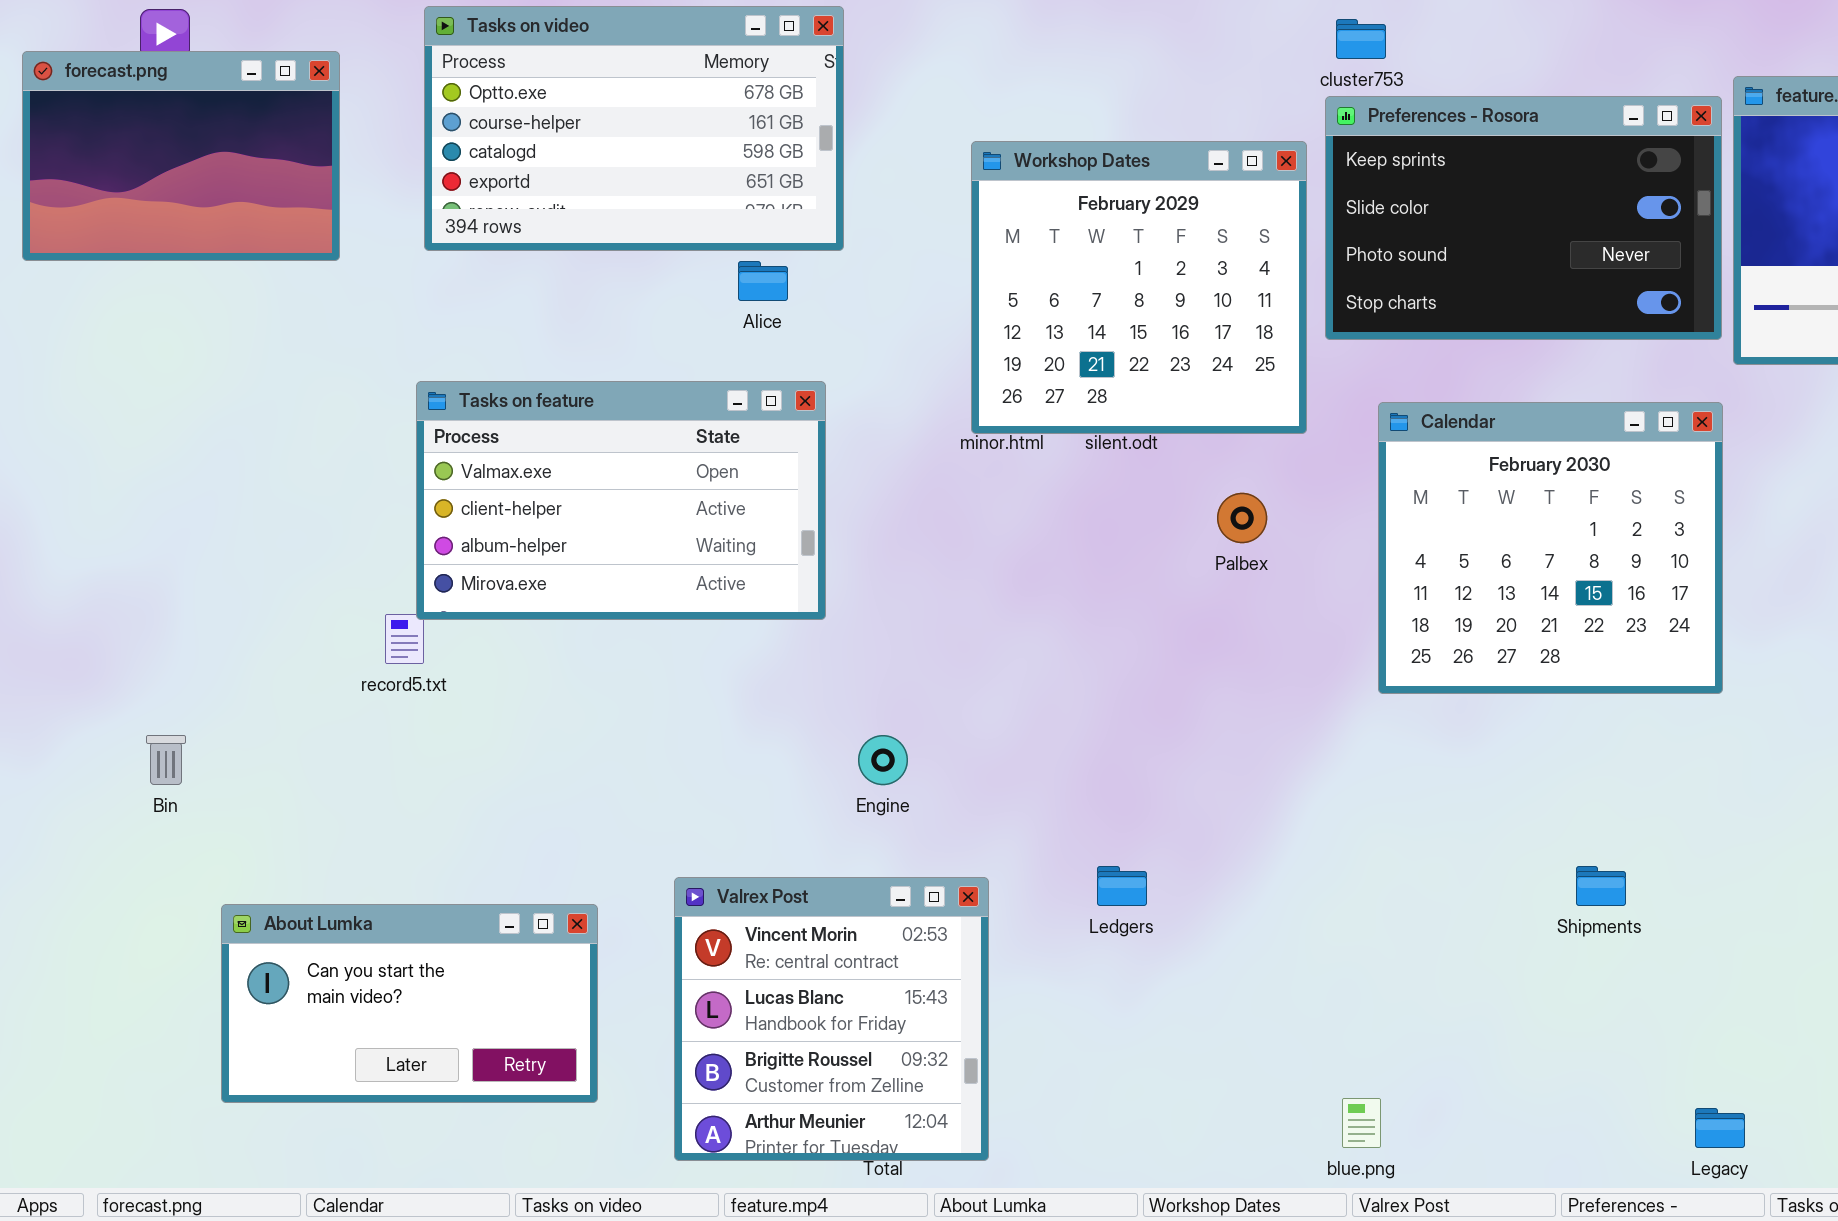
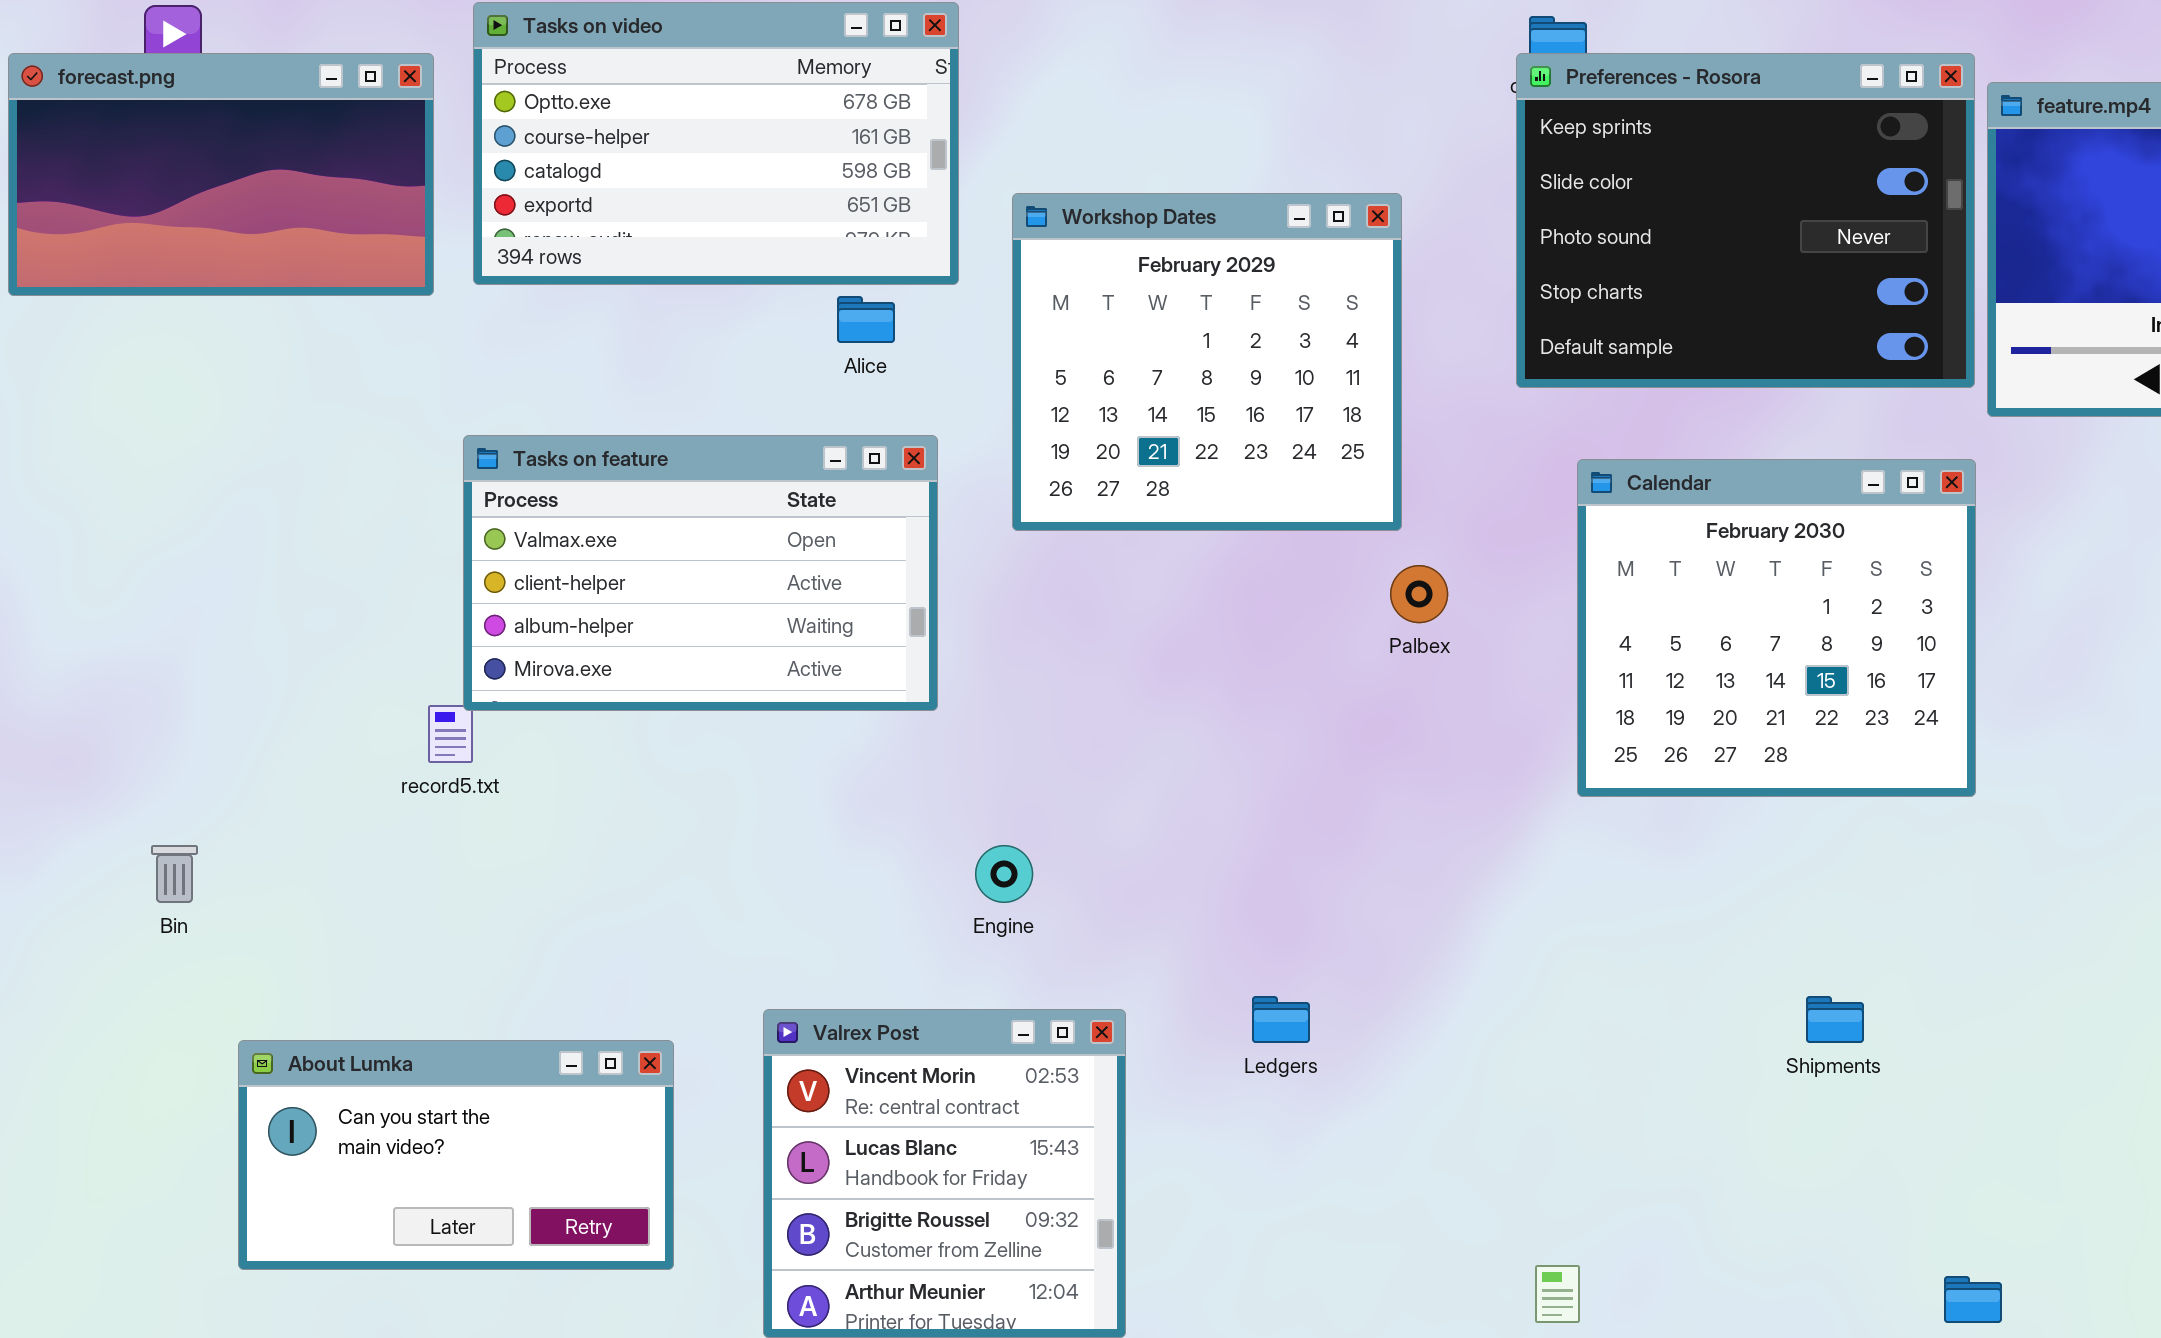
forecast.png: [22,51,340,261] -> [8,53,434,296], resized
Preferences - Rosora: [1325,96,1722,340] -> [1516,53,1975,388], resized
Workshop Dates: [971,141,1307,434] -> [1012,193,1402,531], moved

